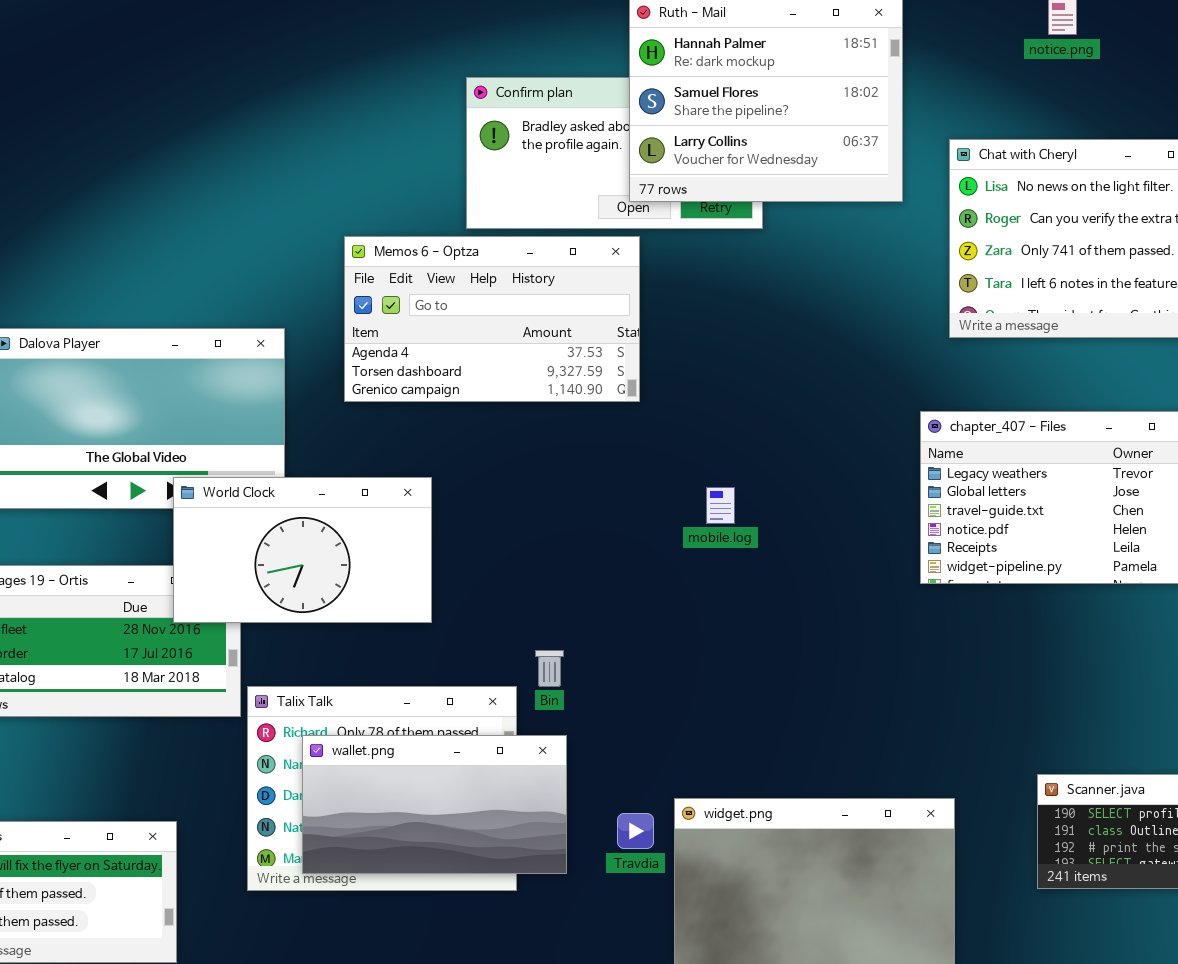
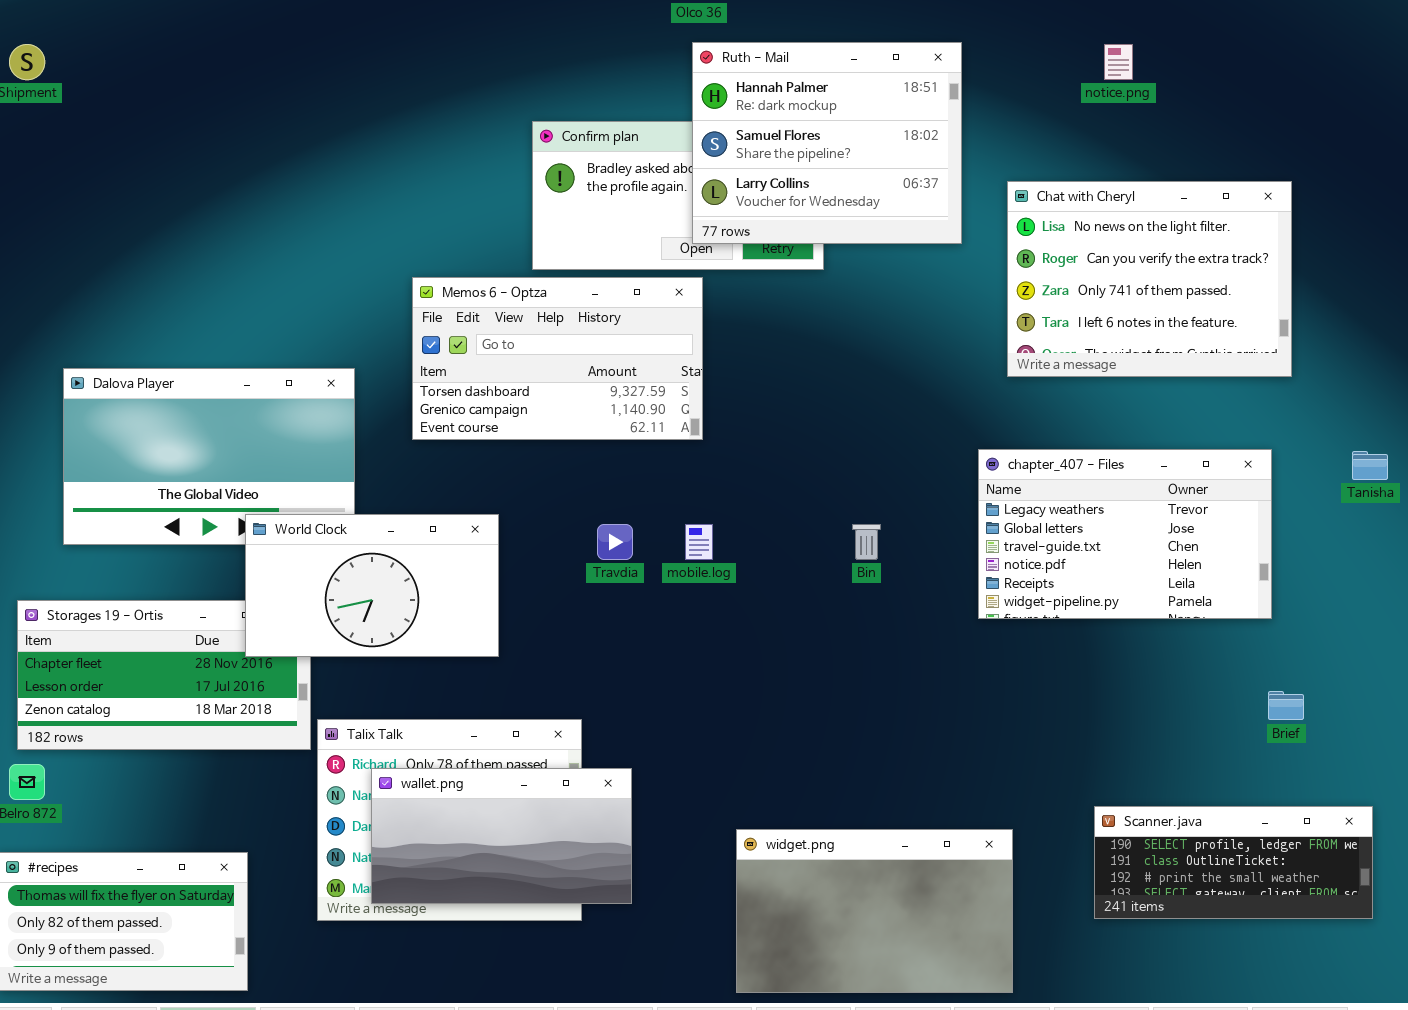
Memos 6 - Optza: [344,236,640,402] -> [412,277,703,440], scrolled down 1 row
mobile.log: [706,487,735,524] -> [685,524,713,560], moved
Bin: [535,650,564,687] -> [852,524,881,560], moved
Travdia: [617,813,654,849] -> [597,524,633,560], moved

